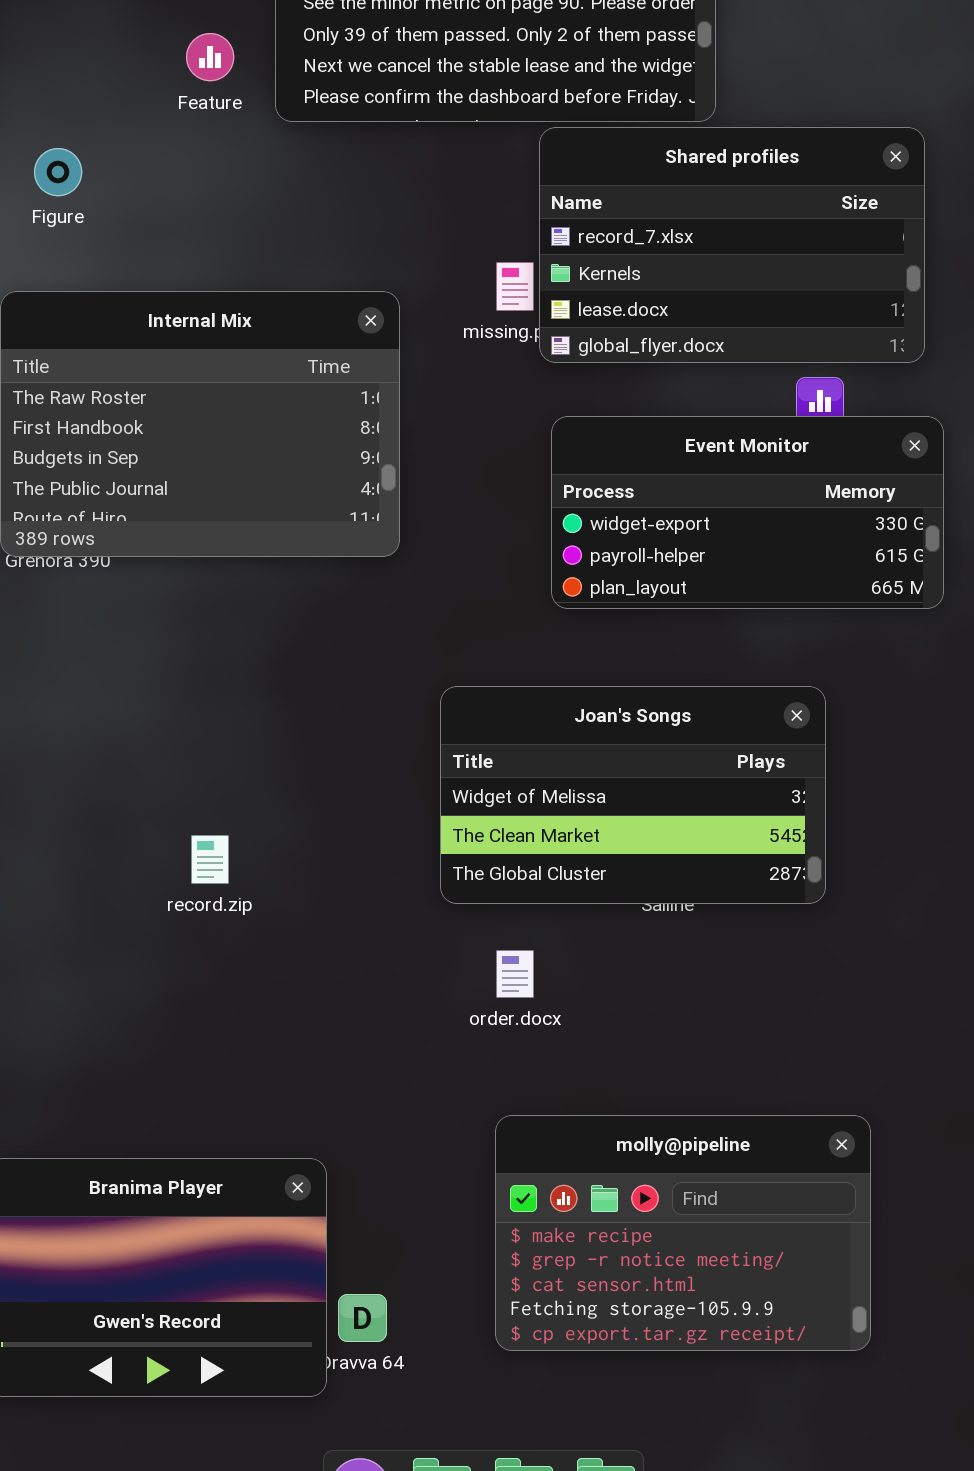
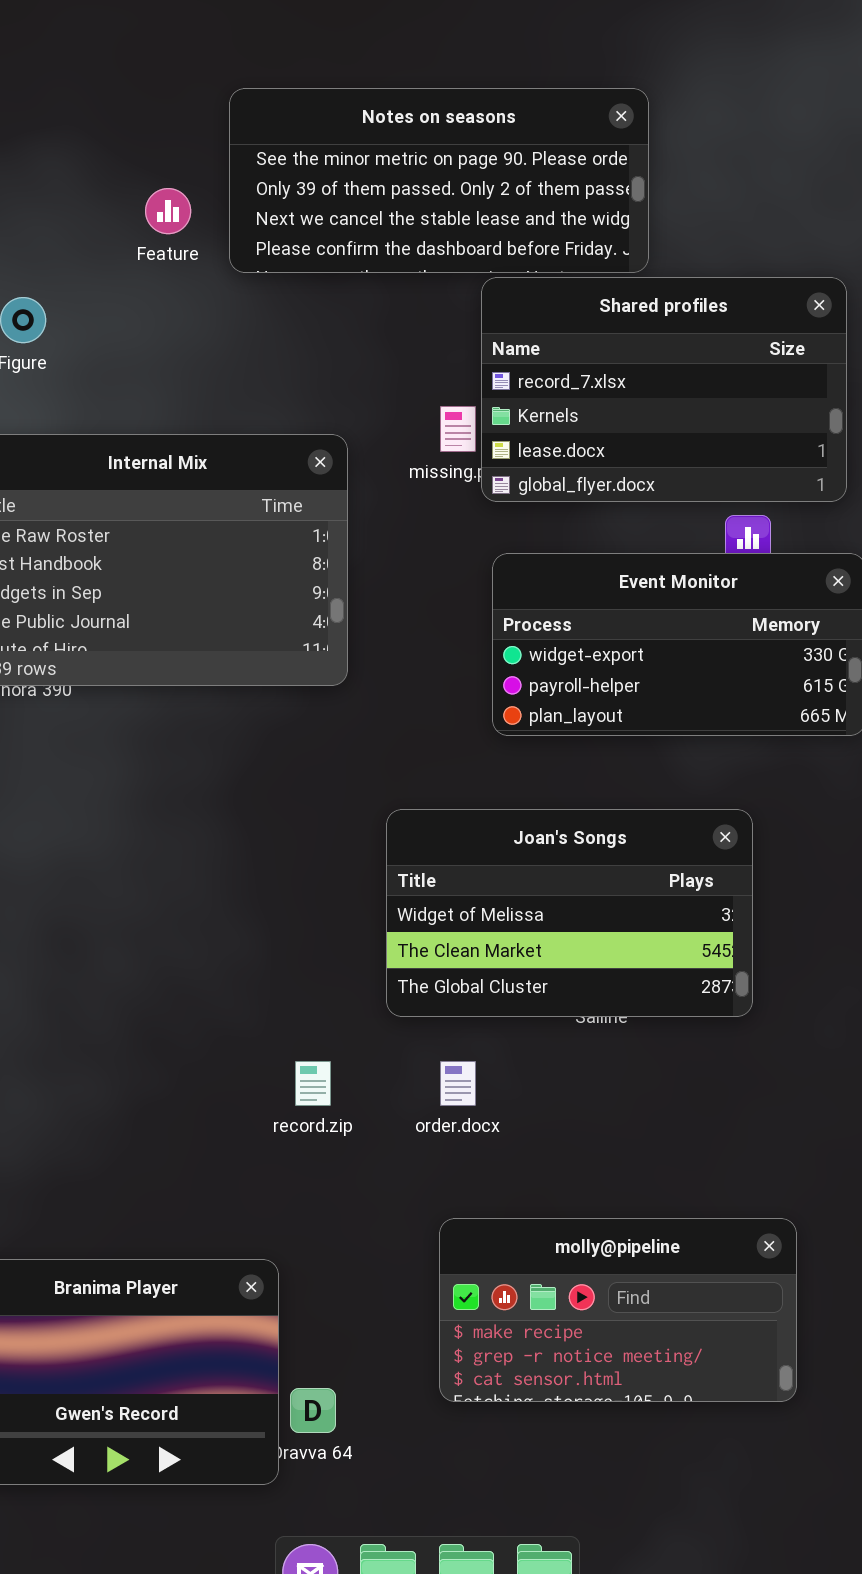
record.zip: [191,835,229,884] -> [295,1061,331,1106], moved
molly@pipeline: [495,1115,871,1351] -> [439,1218,797,1402], resized

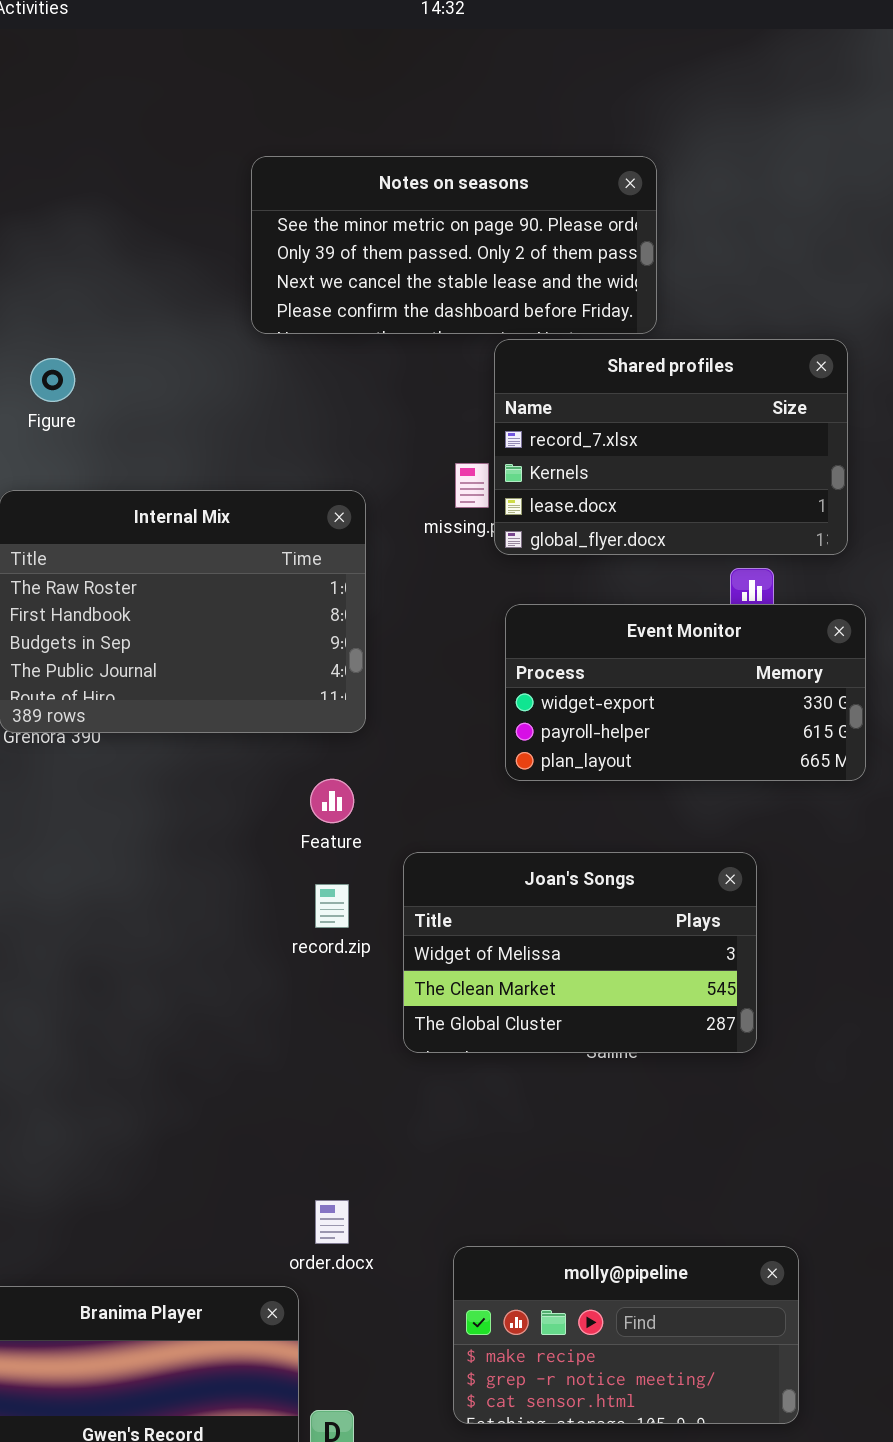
Feature: [145,188,191,234] -> [310,779,354,823], moved
record.zip: [295,1061,331,1106] -> [315,884,349,928], moved
order.docx: [440,1061,476,1106] -> [315,1200,349,1244], moved

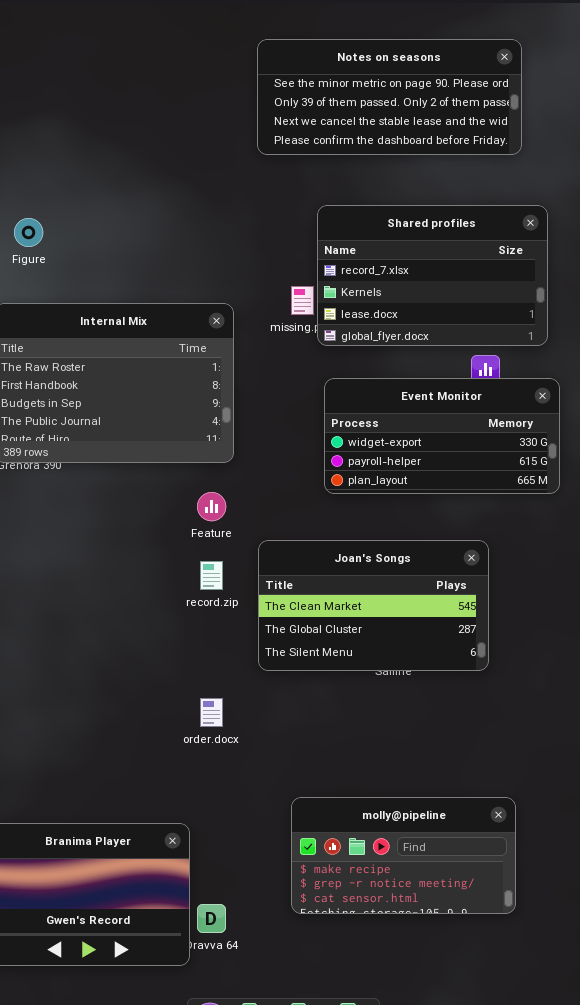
Notes on seasons: [251,156,657,334] -> [257,39,522,155], moved
Joan's Songs: [403,852,757,1053] -> [258,540,489,671], scrolled down 1 row
order.docx: [315,1200,349,1244] -> [200,698,223,727], moved

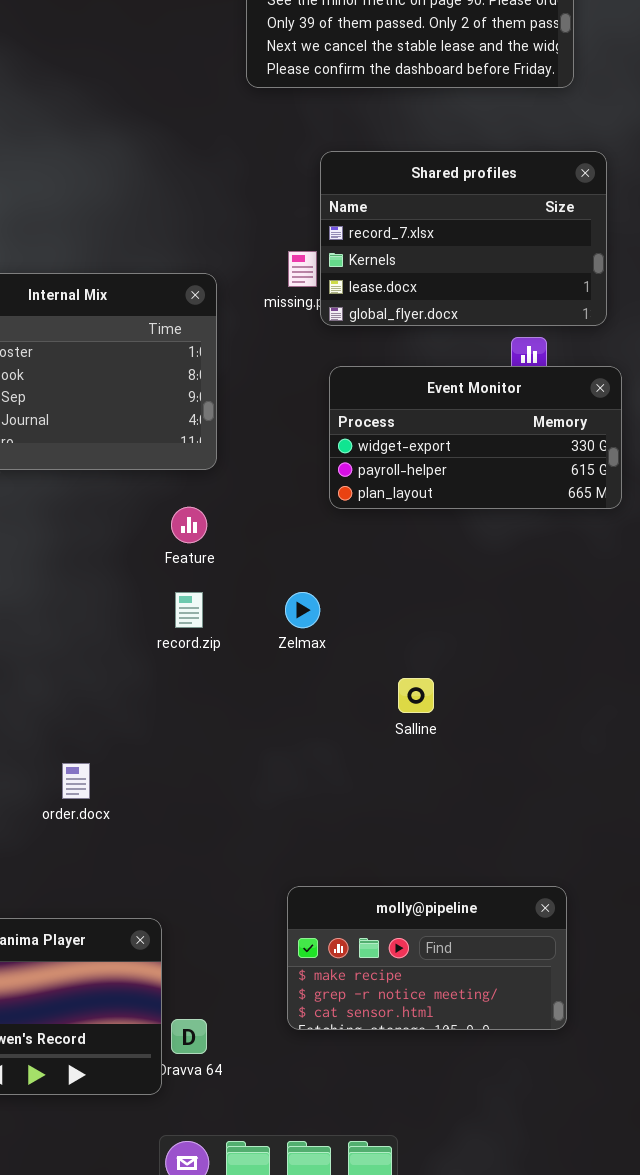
Joan's Songs: [258,540,489,671] -> none, closed
order.docx: [200,698,223,727] -> [62,763,90,799], moved

